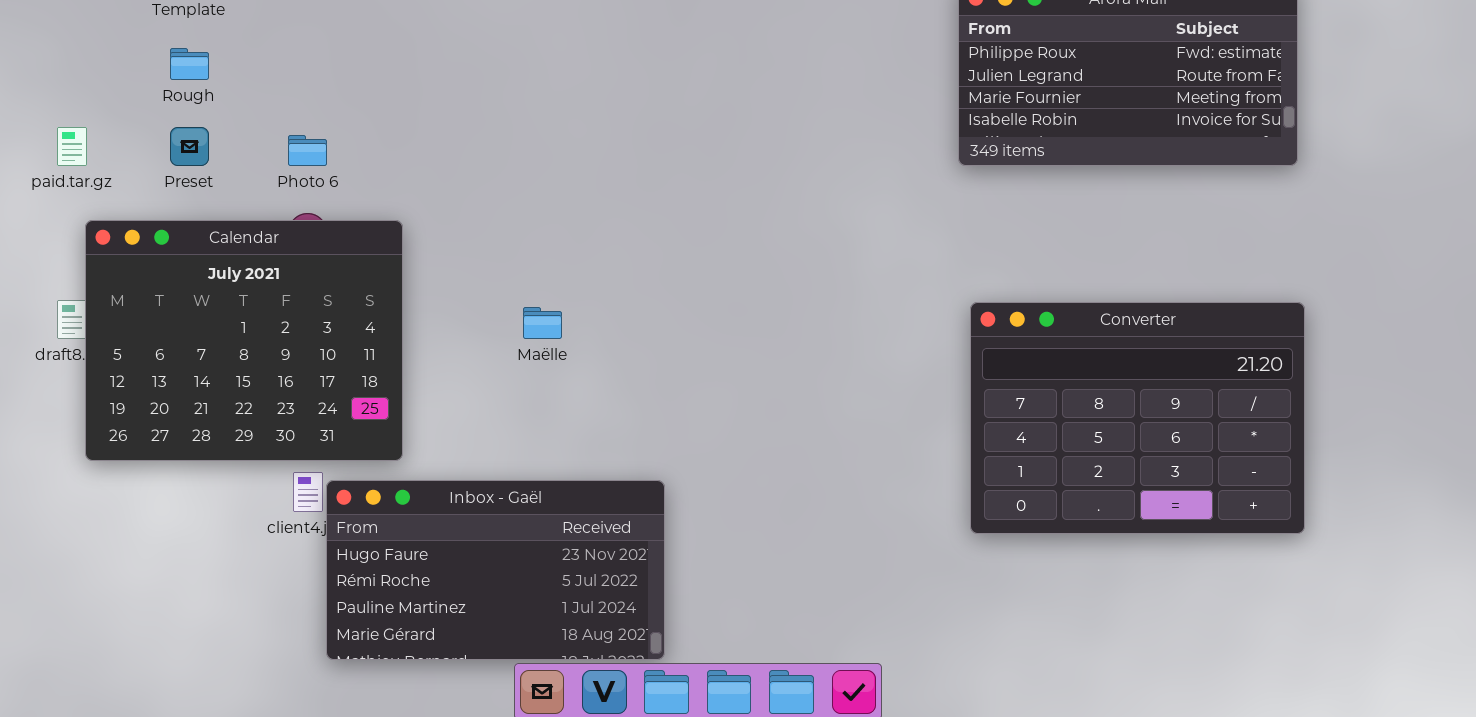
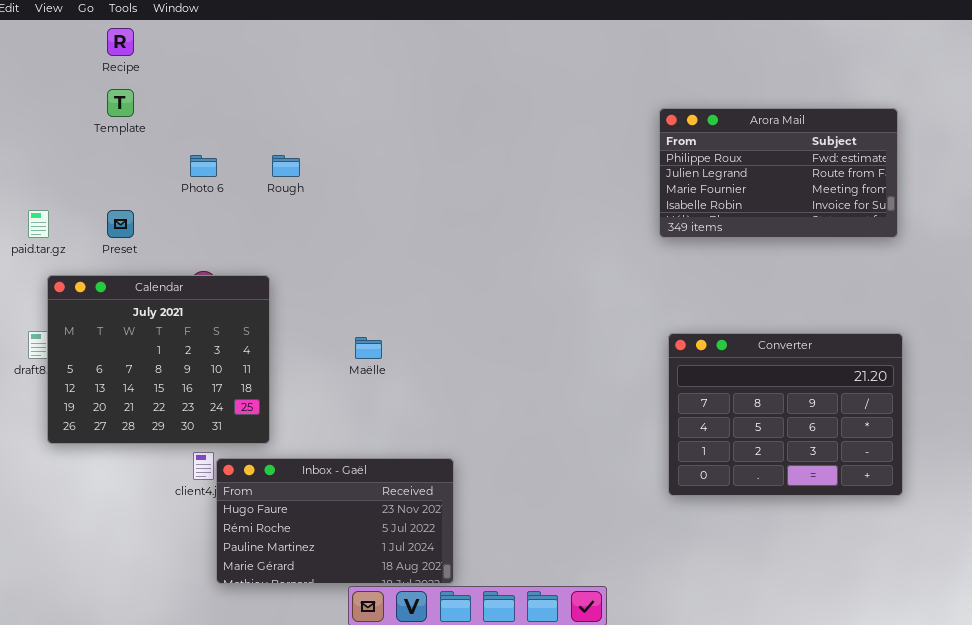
Rough: [170,48,209,80] -> [272,155,300,177], moved
Photo 6: [288,135,327,166] -> [190,155,217,177], moved

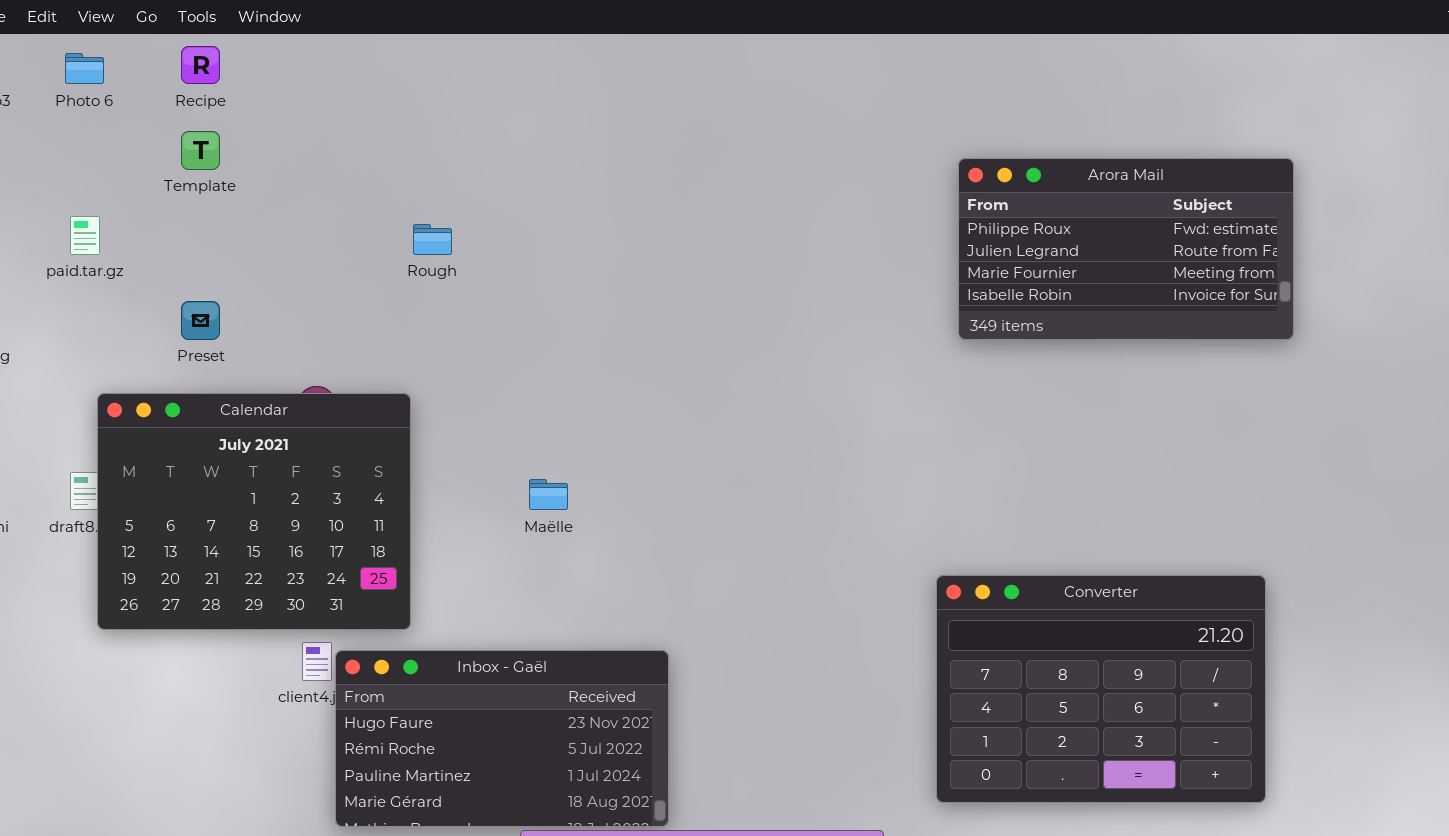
Photo 6: [190,155,217,177] -> [65,53,104,84], moved
paid.tar.gz: [28,210,49,238] -> [70,216,100,255], moved
Converter: [668,333,903,496] -> [936,575,1266,803], moved

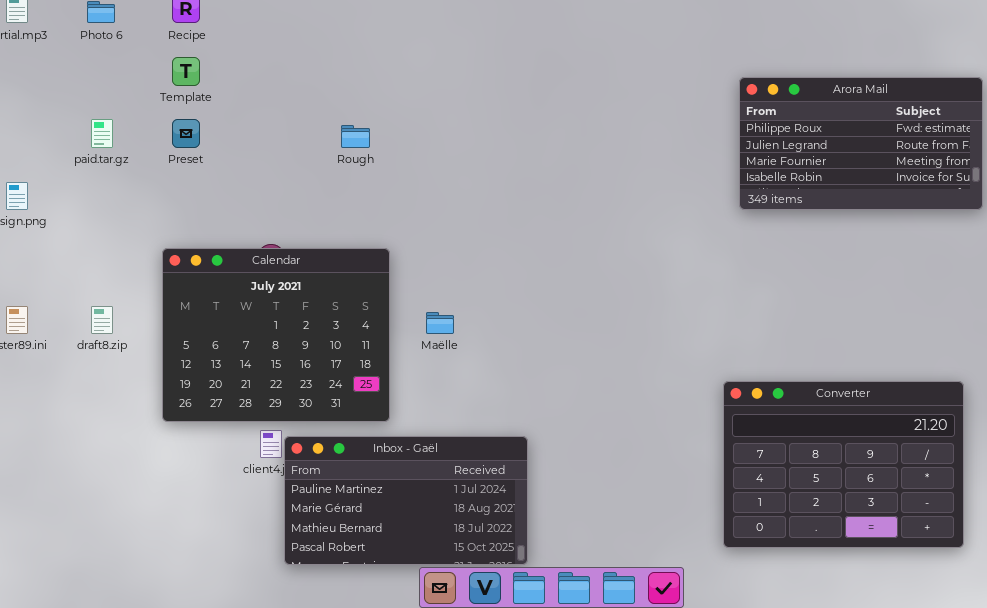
Preset: [181,301,220,340] -> [172,119,200,148], moved
Calendar: [97,393,411,630] -> [162,248,390,422], moved
Inbox - Gaël: [335,650,669,827] -> [284,436,528,565], scrolled down 2 rows

